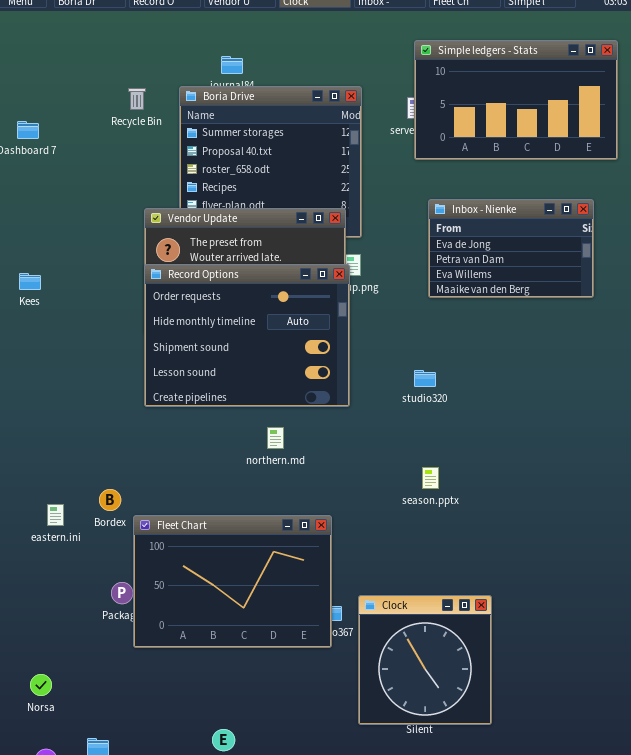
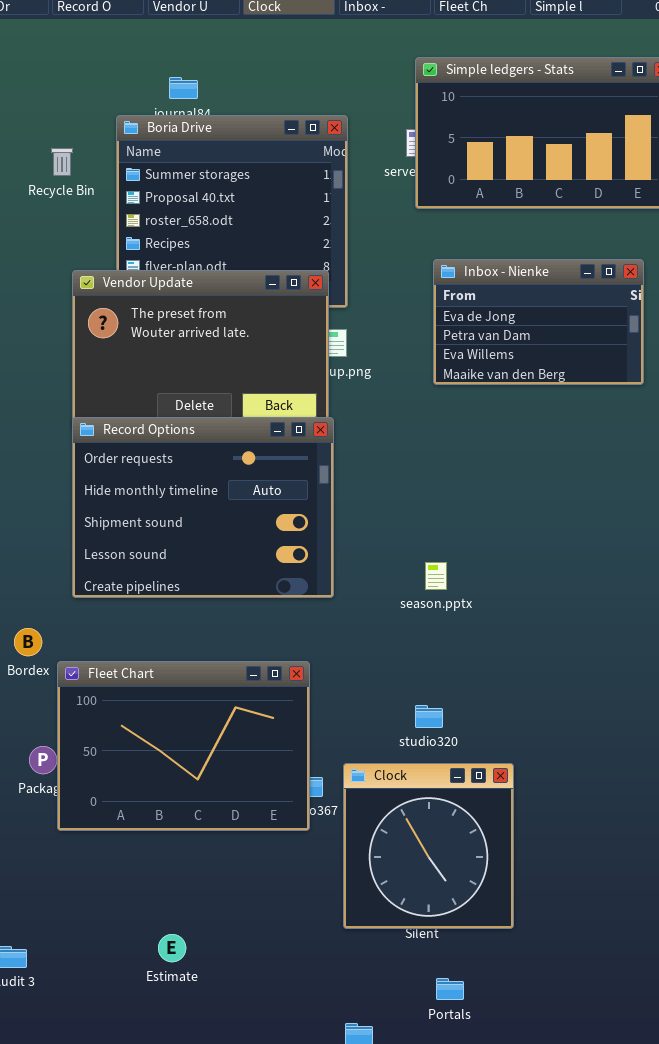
Recycle Bin: [128,88,146,110] -> [51,148,73,176], moved
Record Options: [144,264,350,407] -> [72,417,334,598], moved
studio320: [414,370,436,387] -> [415,705,443,728], moved
season.pptx: [422,467,439,489] -> [425,562,447,590], moved

